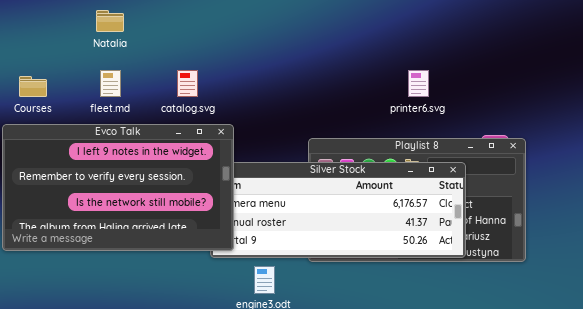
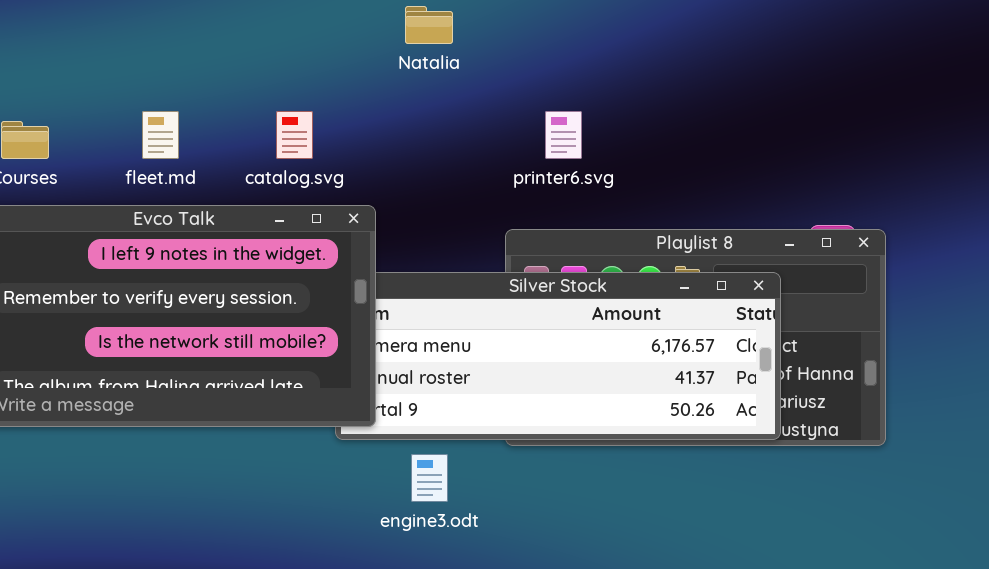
Natalia: [96,10,124,32] -> [405,6,453,44], moved
printer6.svg: [408,70,429,97] -> [545,111,582,159], moved

